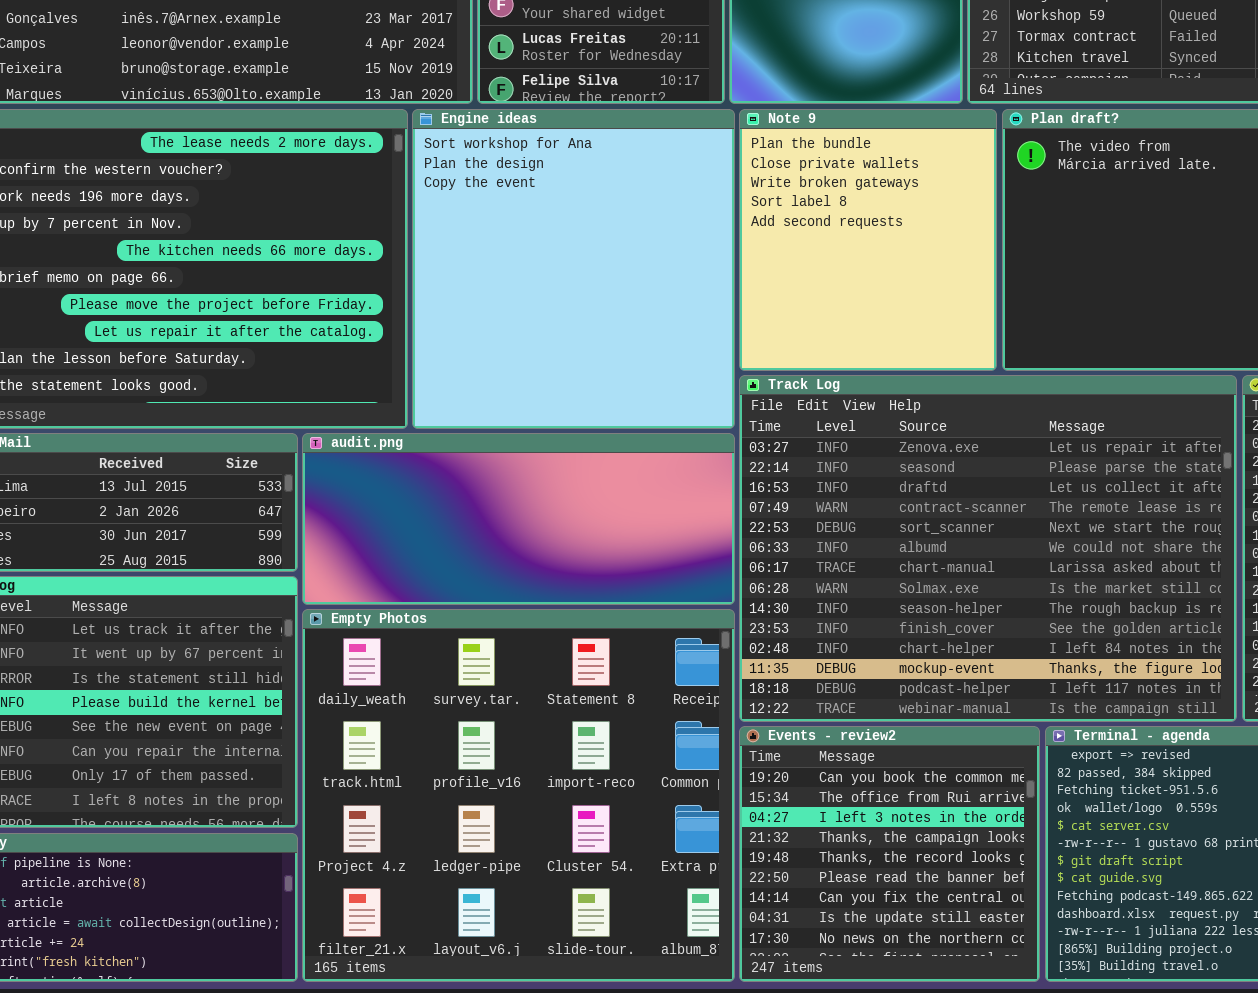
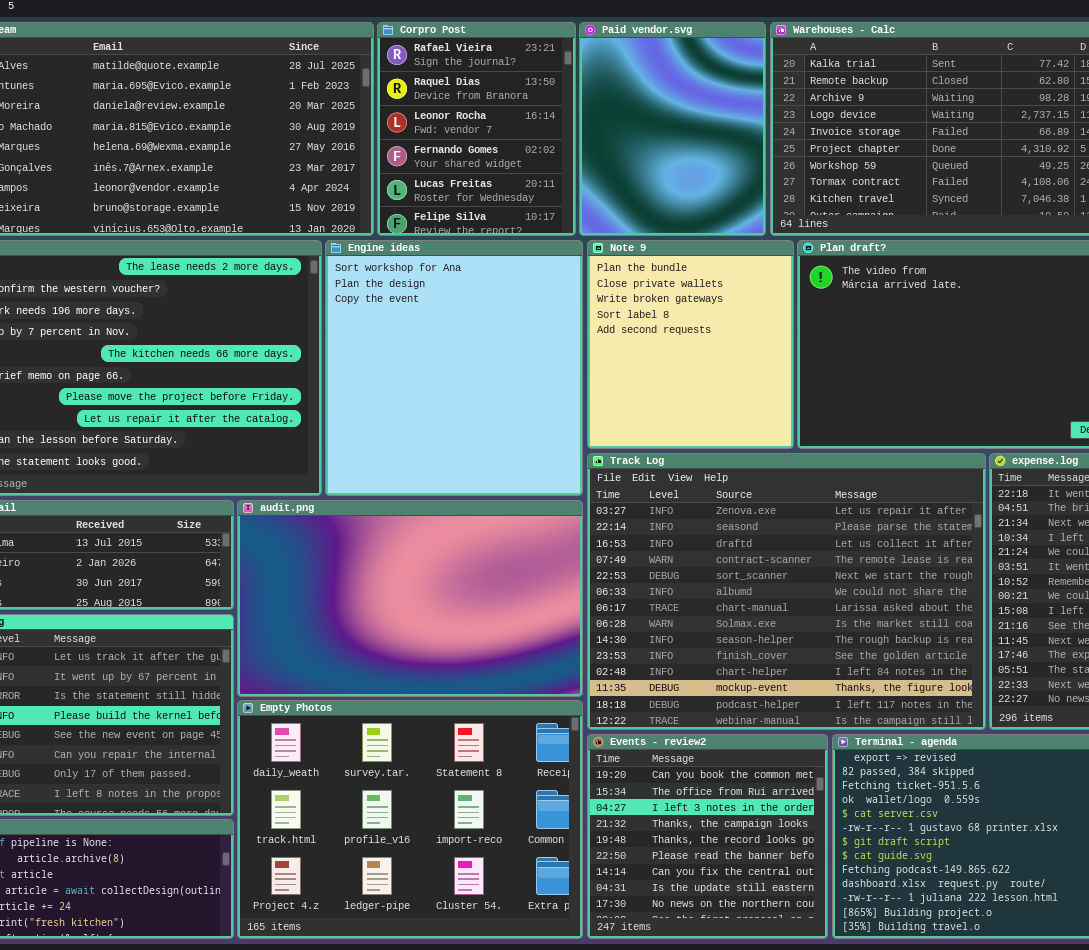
audit.png: [302,433,735,605] -> [237,500,583,697], resized
Empty Photos: [302,609,735,982] -> [237,700,583,939], resized

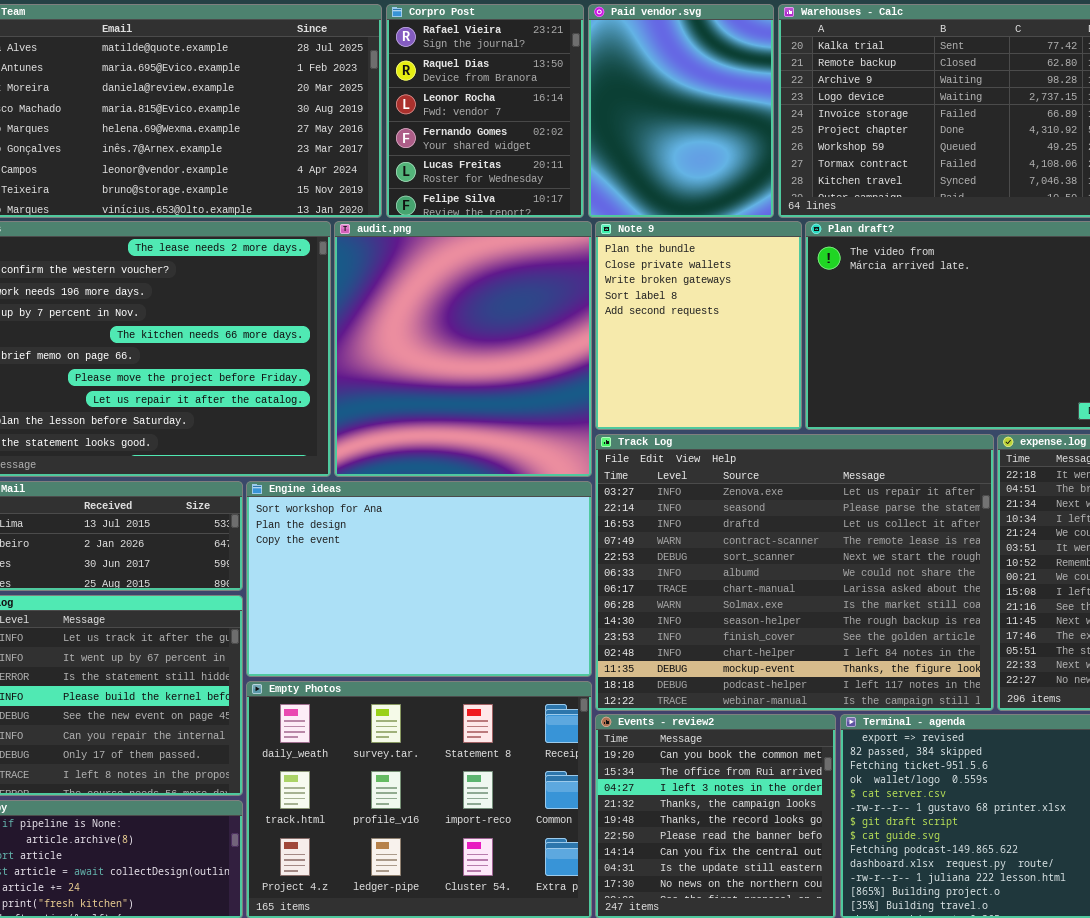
Engine ideas: [325,240,583,496] -> [246,481,592,677], moved, resized
audit.png: [237,500,583,697] -> [334,221,592,477], moved, resized

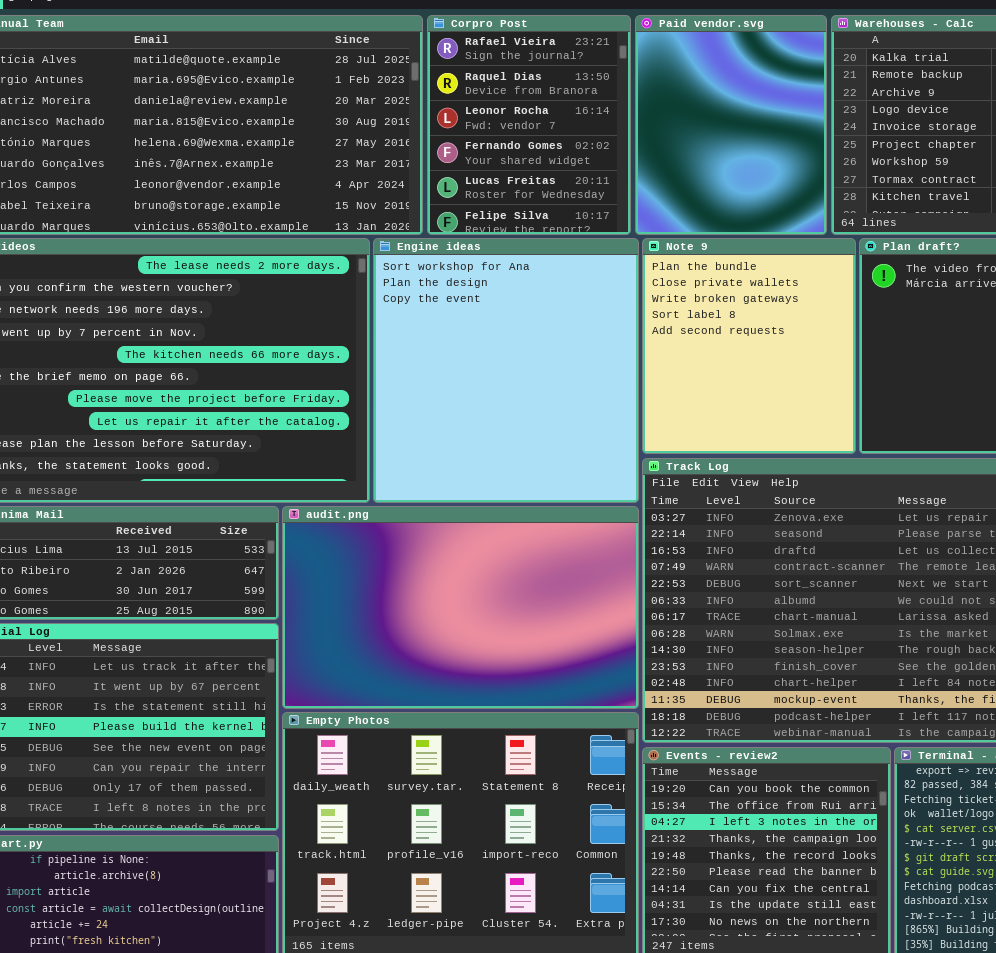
audit.png: [334,221,592,477] -> [282,506,639,709], moved, resized
Engine ideas: [246,481,592,677] -> [373,238,639,503], moved, resized

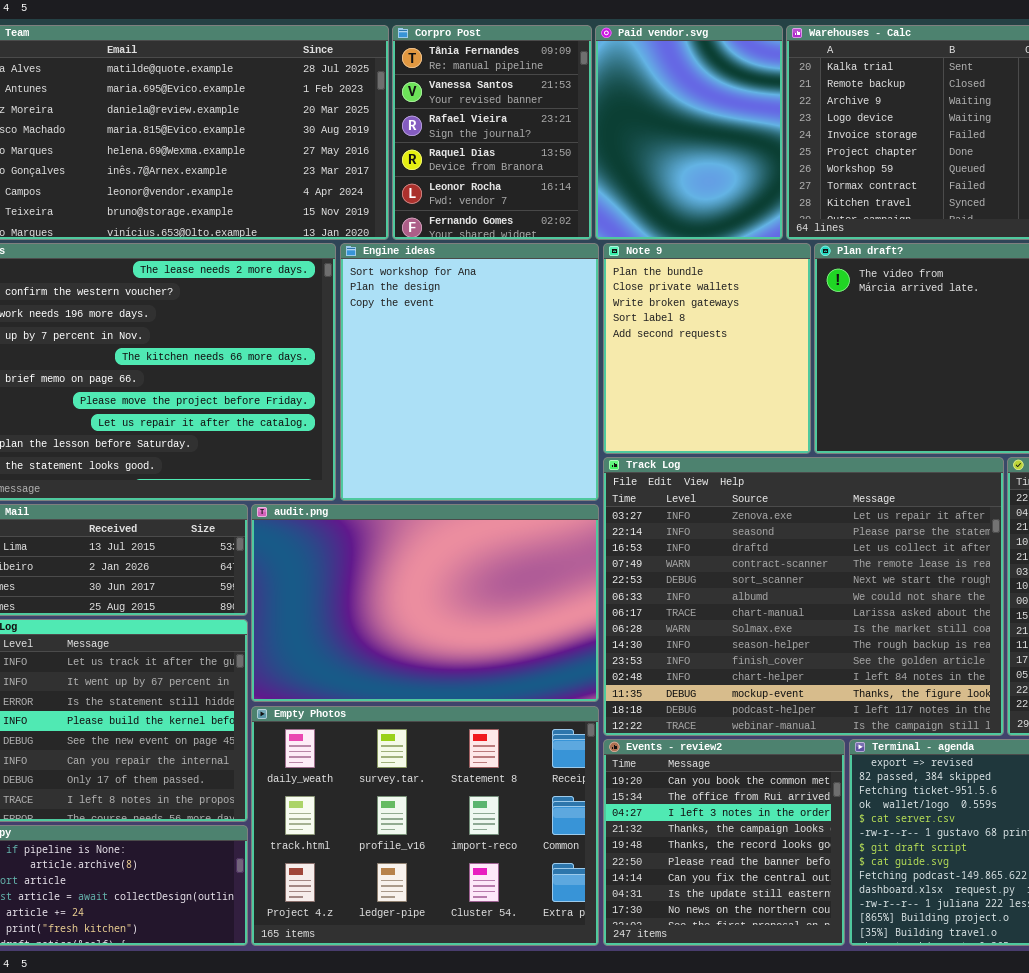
Corpro Post: [427,15,631,235] -> [392,25,592,240], scrolled up 2 rows

